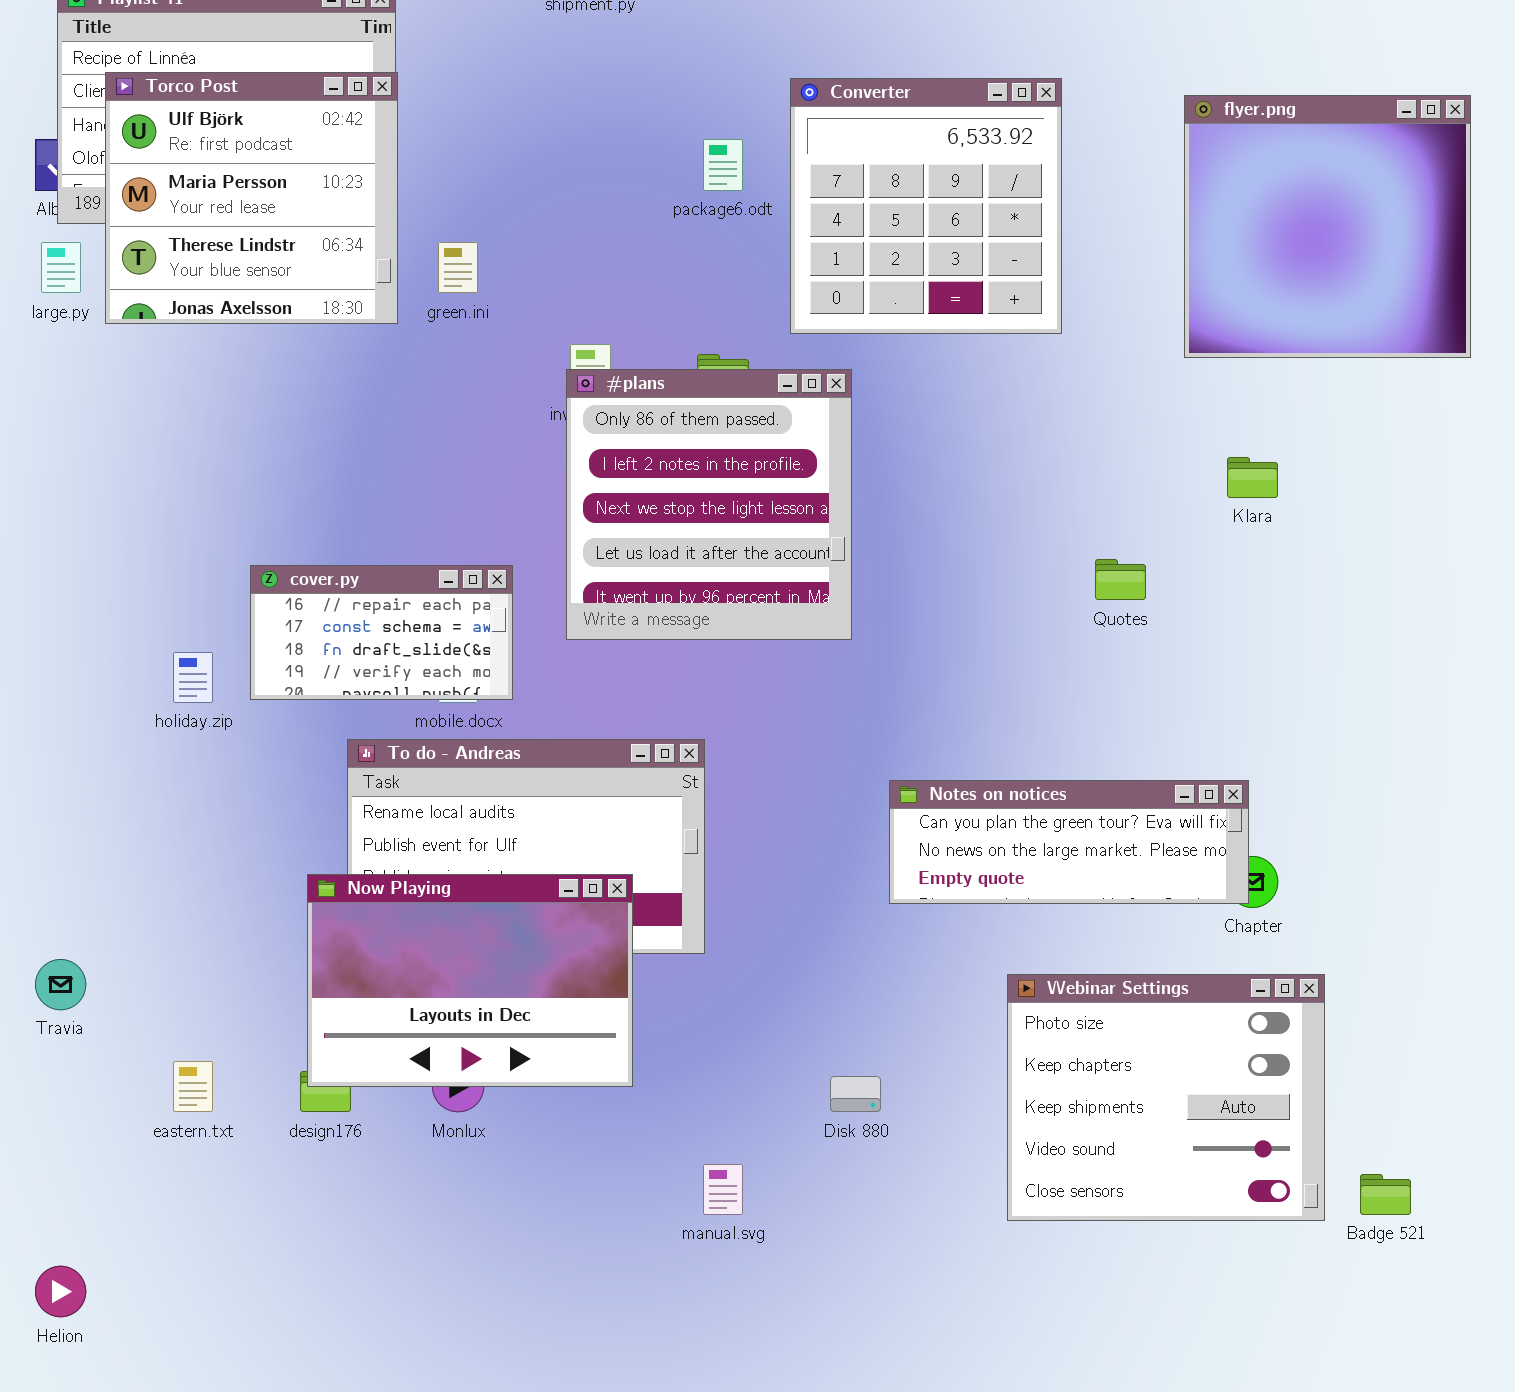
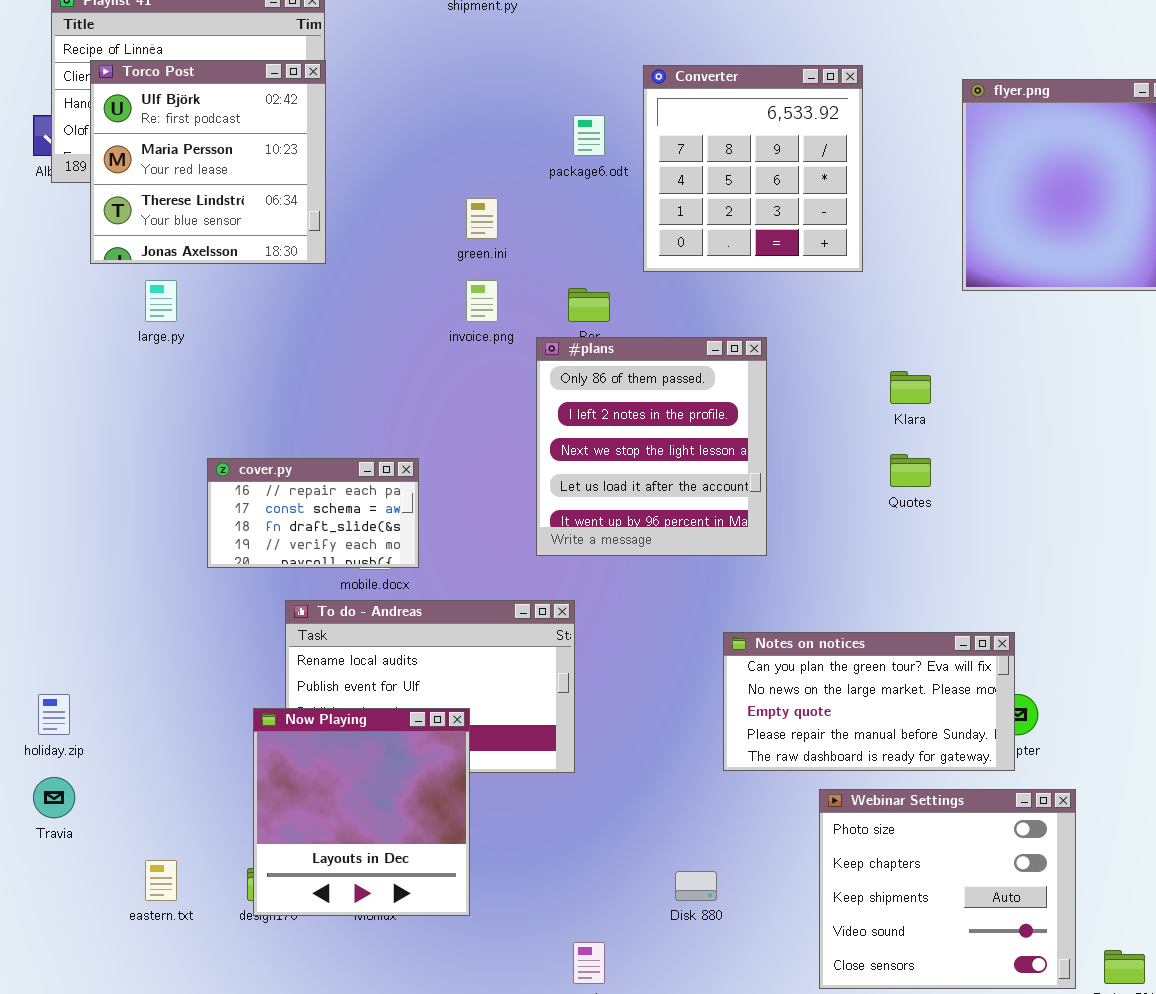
large.py: [41,242,81,293] -> [145,280,177,322], moved
green.ini: [438,242,478,293] -> [466,198,498,239], moved
#plans: [566,369,852,640] -> [536,337,767,556], moved
Klara: [1227,457,1278,498] -> [890,371,931,404], moved
holiday.zip: [173,652,213,703] -> [38,694,70,735], moved
Notes on notices: [889,780,1249,904] -> [723,632,1015,771], resized
Now Playing: [307,874,633,1087] -> [253,708,470,916], resized

